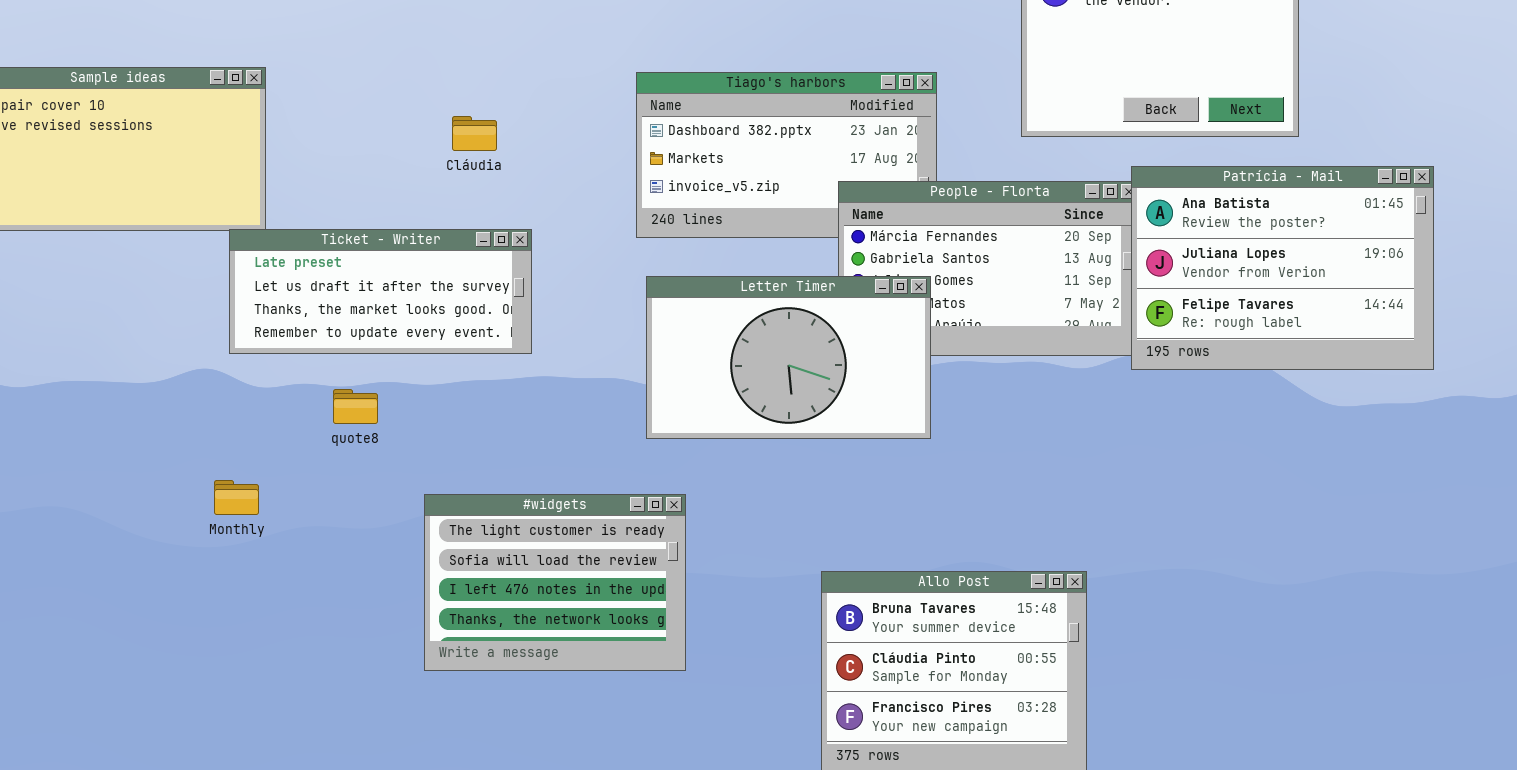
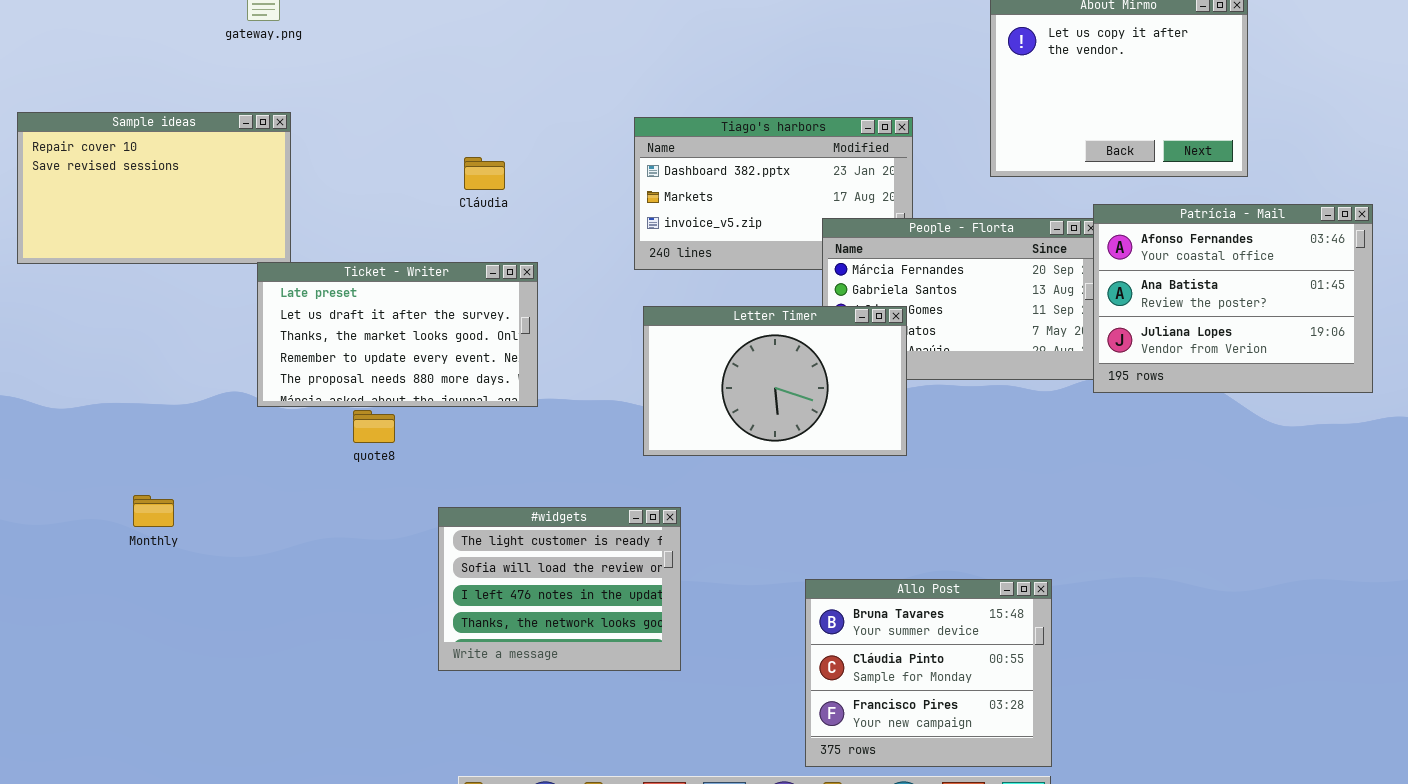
Patrícia - Mail: [1131,166,1434,370] -> [1093,204,1373,393], scrolled up 1 row
Ticket - Writer: [229,229,532,354] -> [257,262,538,407], resized
Monthly: [214,480,259,515] -> [133,495,174,527], moved

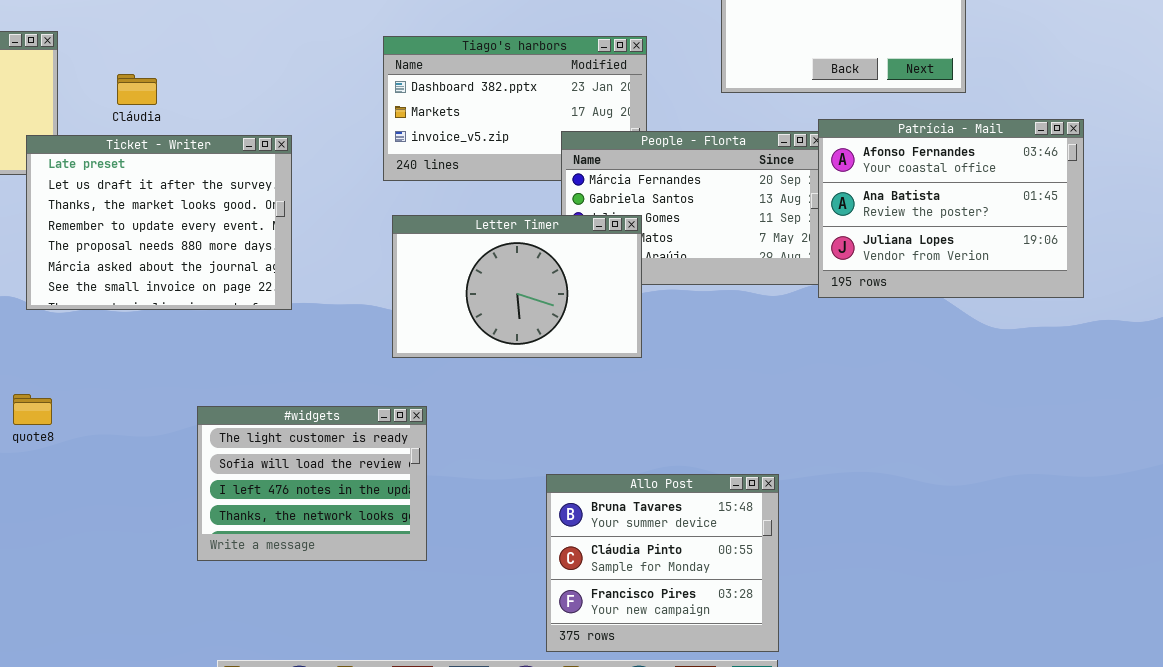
Cláudia: [464,157,505,190] -> [117,74,157,105], moved
Ticket - Writer: [257,262,538,407] -> [26,135,292,310], resized
quote8: [353,410,395,443] -> [13,394,52,425], moved

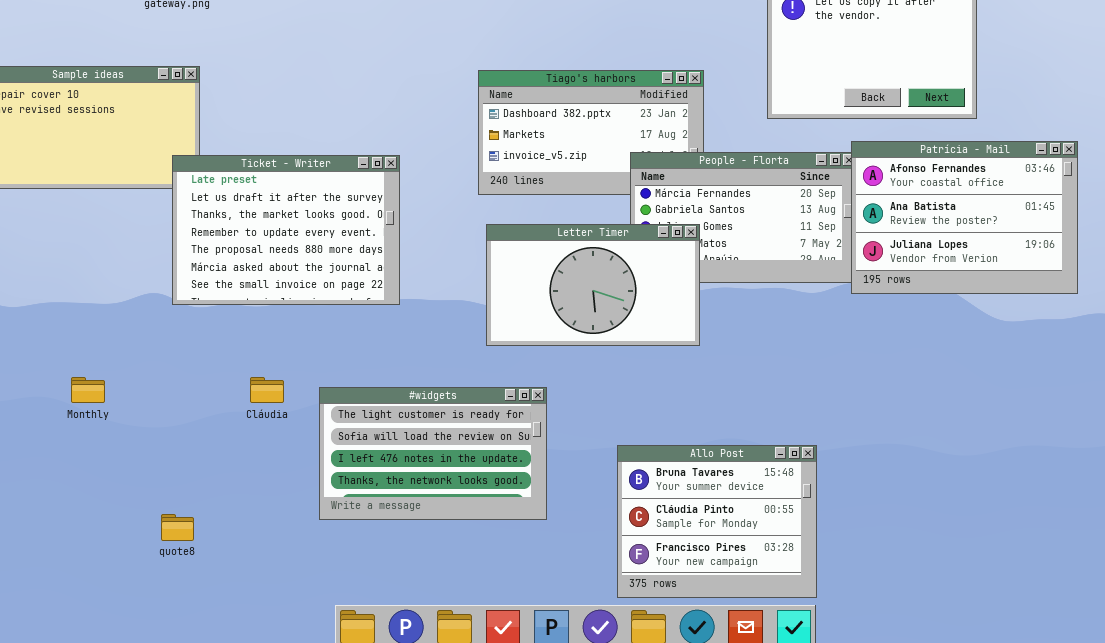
Cláudia: [117,74,157,105] -> [250,377,284,403], moved
quote8: [13,394,52,425] -> [161,514,194,541], moved
#widgets: [197,406,427,561] -> [319,387,547,520], resized

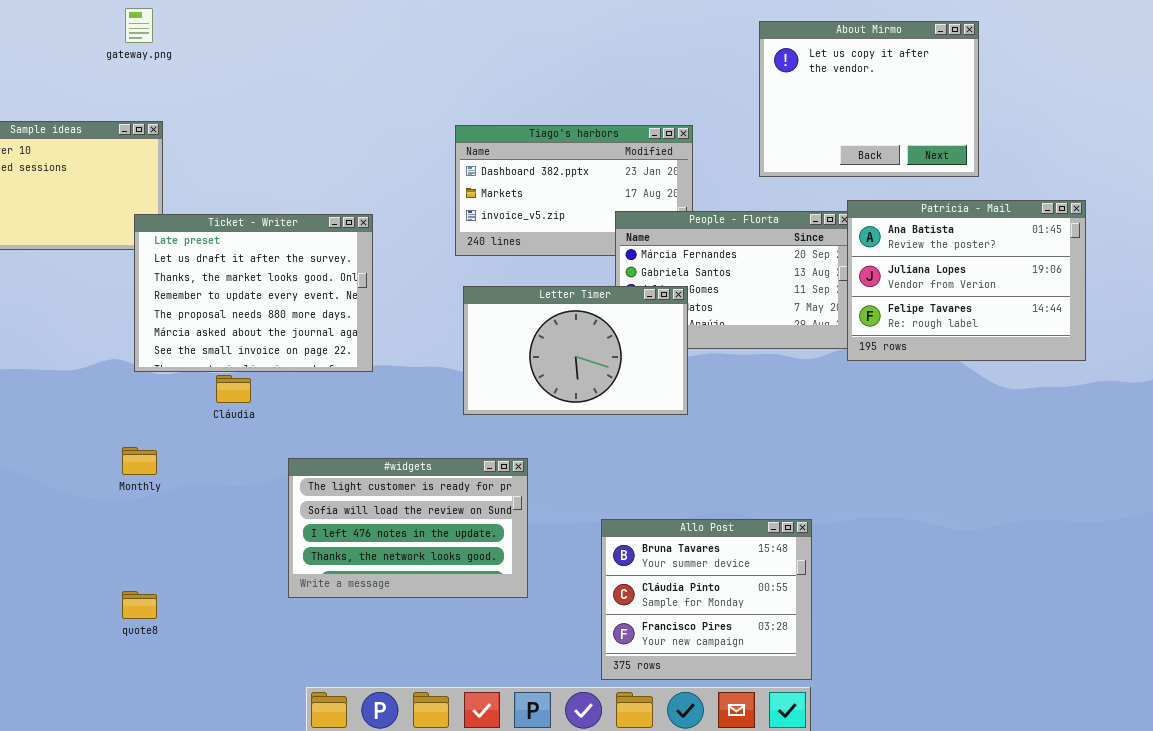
Patrícia - Mail: [851,141,1078,294] -> [847,200,1086,361], scrolled down 1 row
Monthly: [71,377,105,403] -> [122,447,157,475], moved
Cláudia: [250,377,284,403] -> [216,375,251,403], moved

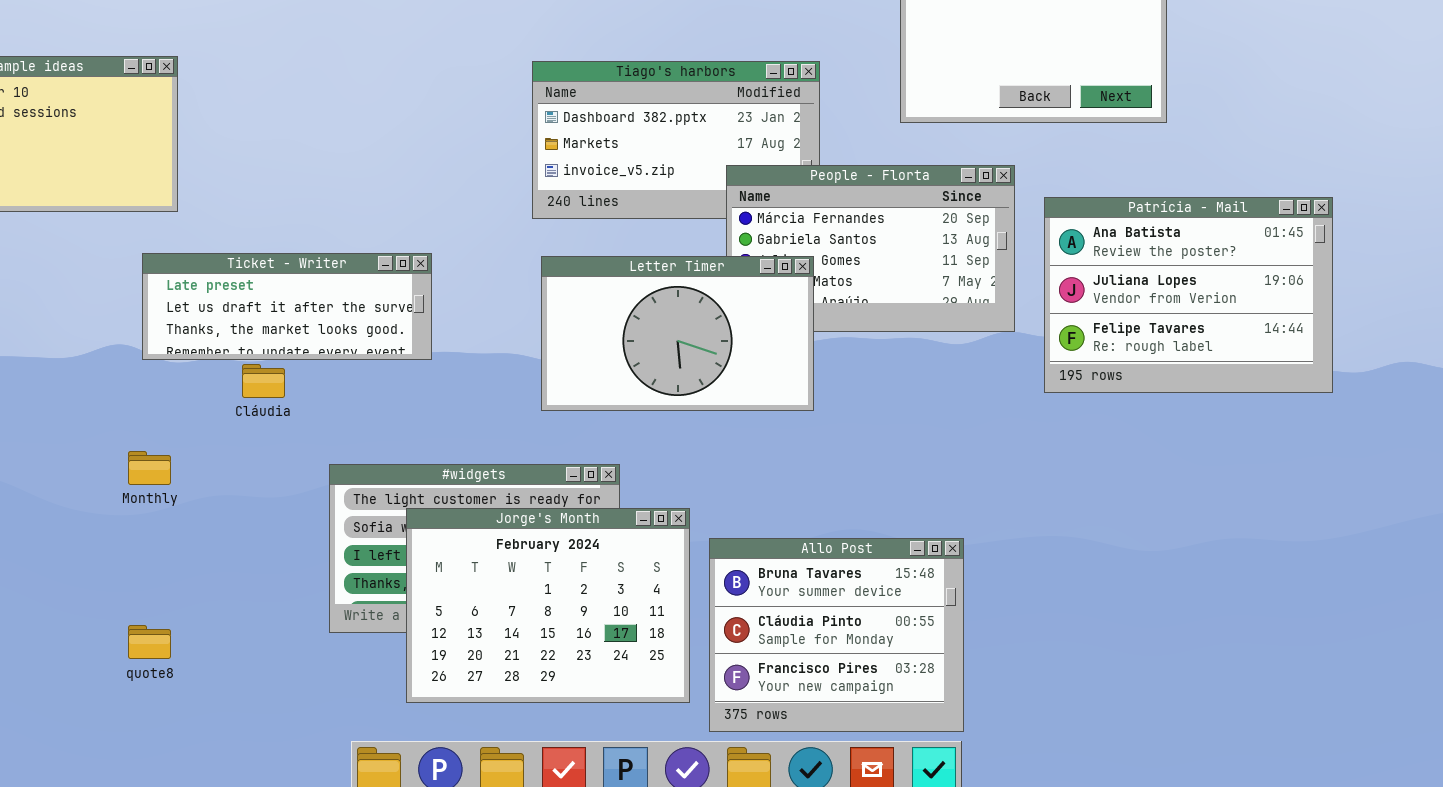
Patrícia - Mail: [847,200,1086,361] -> [1044,197,1333,393], moved
Ticket - Writer: [134,214,373,372] -> [142,253,432,360], resized
Jorge's Month: none -> [406,508,690,703], opened

